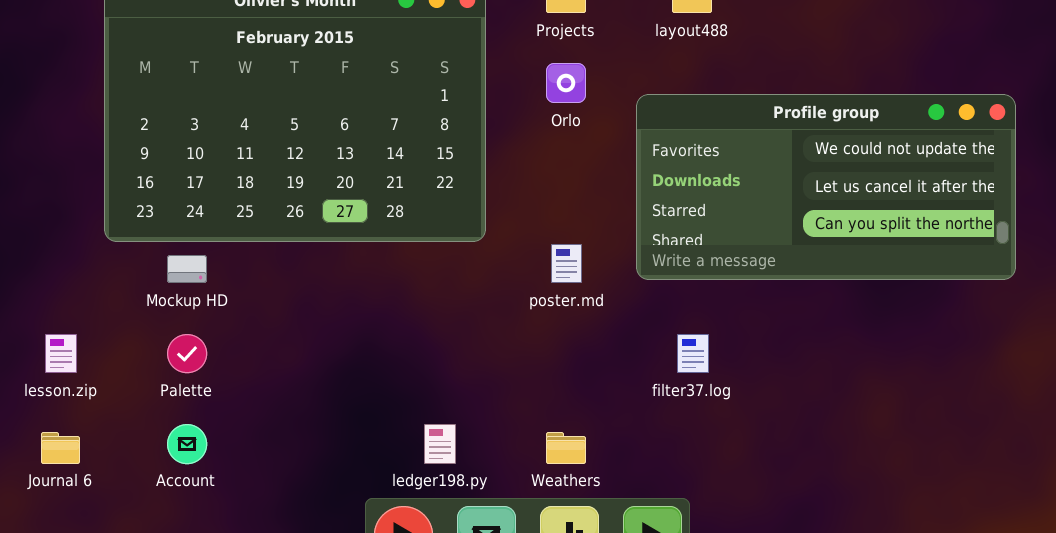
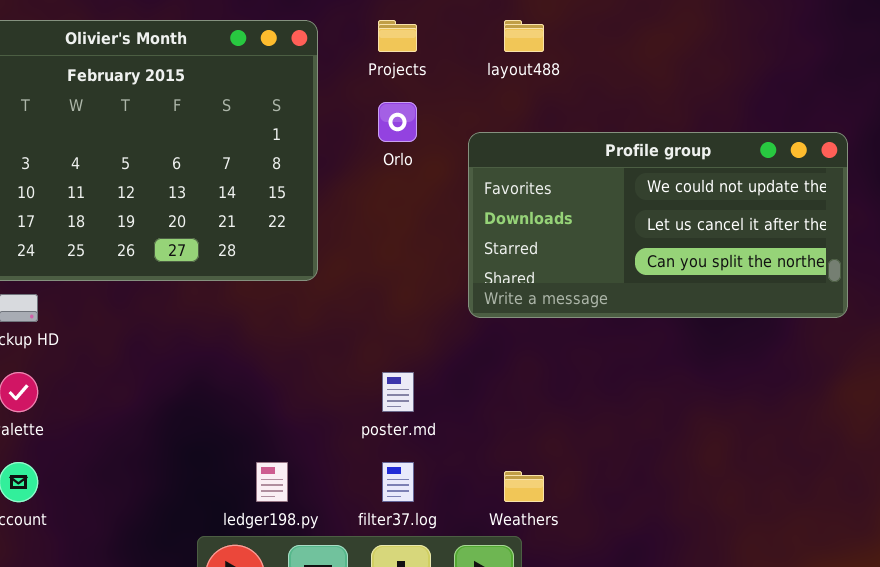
poster.md: [551,244,582,283] -> [382,372,414,412], moved
filter37.log: [677,334,709,373] -> [382,462,414,502], moved
Weathers: [546,432,586,464] -> [504,471,544,502], moved

